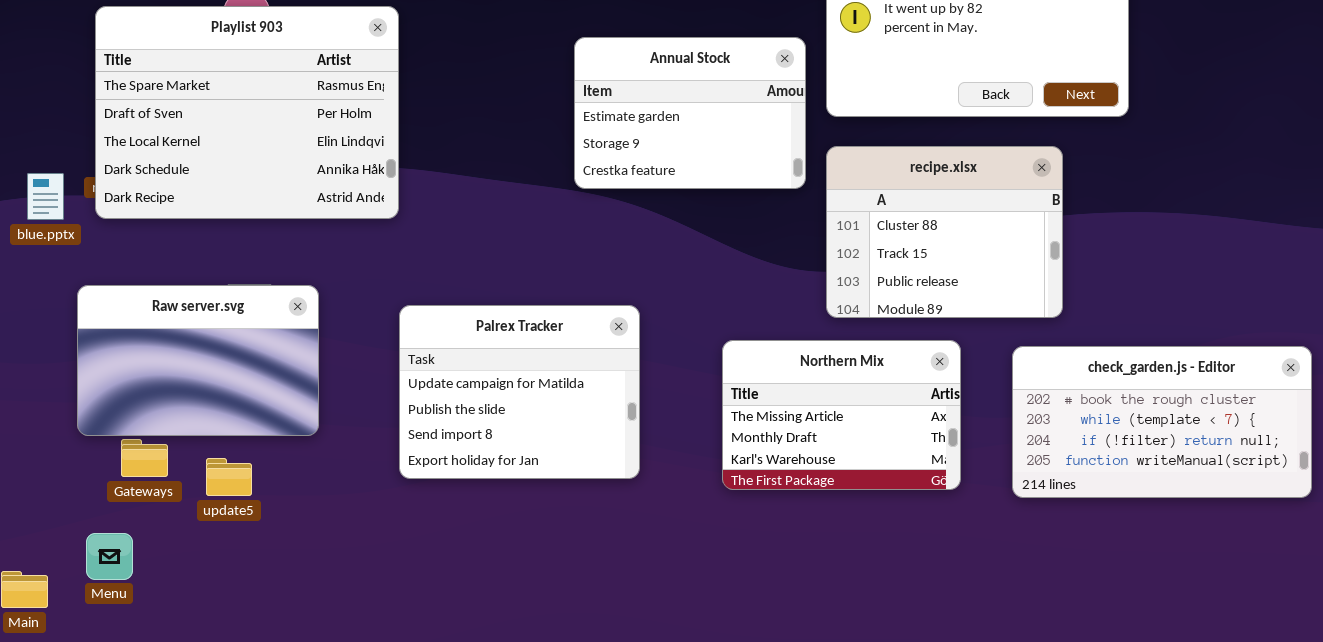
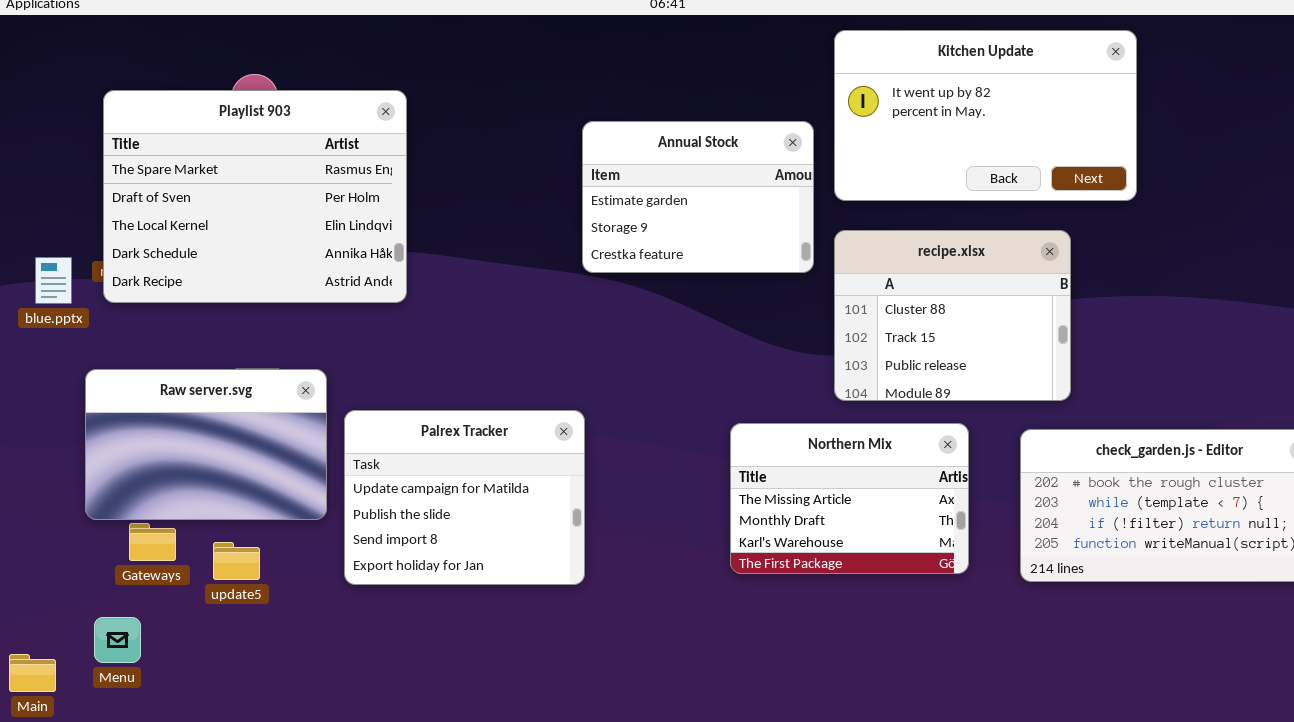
Palrex Tracker: [399,305,640,479] -> [344,410,585,585], moved

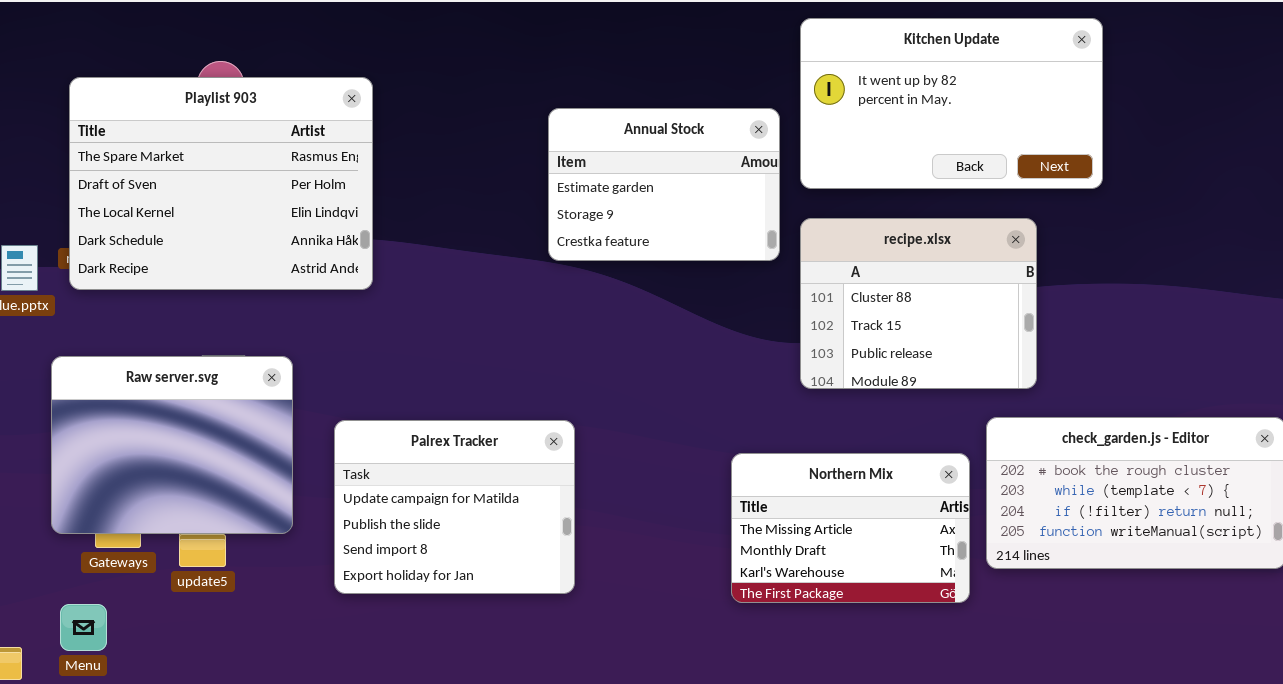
Raw server.svg: [85,369,327,520] -> [51,356,293,534], resized
Palrex Tracker: [344,410,585,585] -> [334,420,575,594], moved
Northern Mix: [730,423,969,574] -> [731,453,970,603], moved

